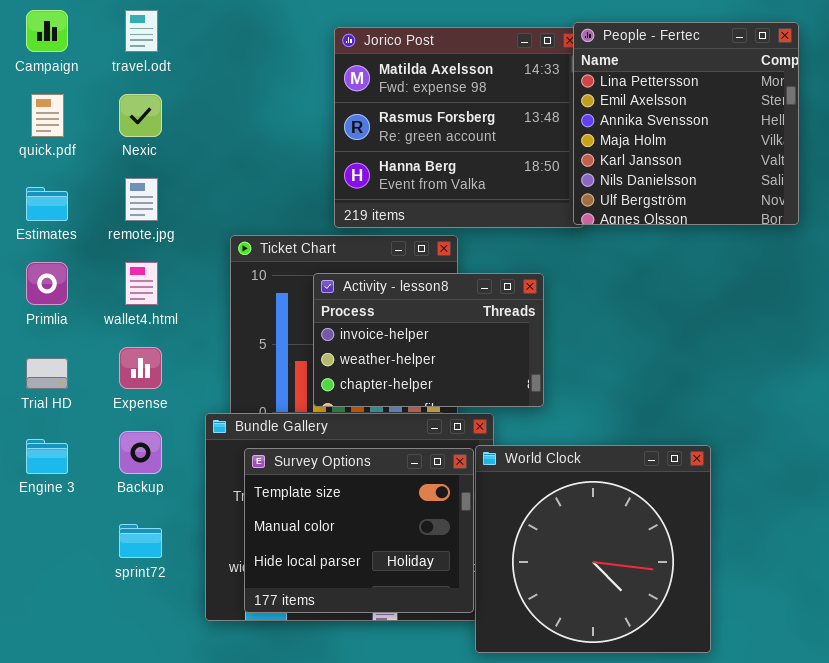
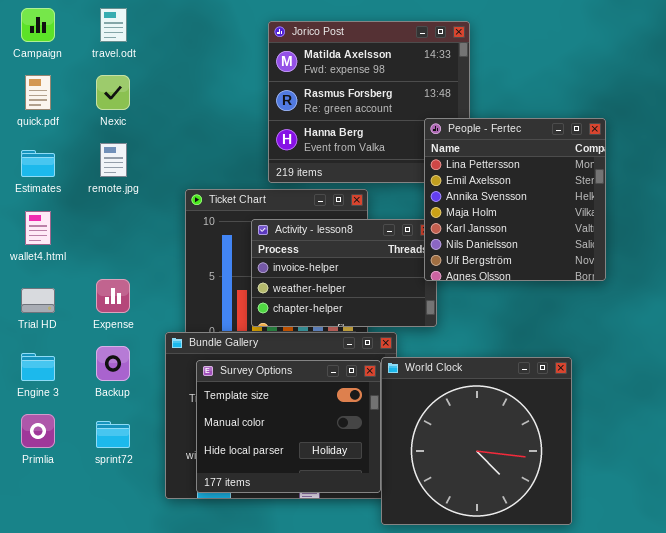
People - Fertec: [573,22,799,225] -> [424,118,606,281], moved
Primlia: [26,262,68,305] -> [21,414,55,448], moved
wallet4.html: [125,262,158,305] -> [25,211,51,245], moved

